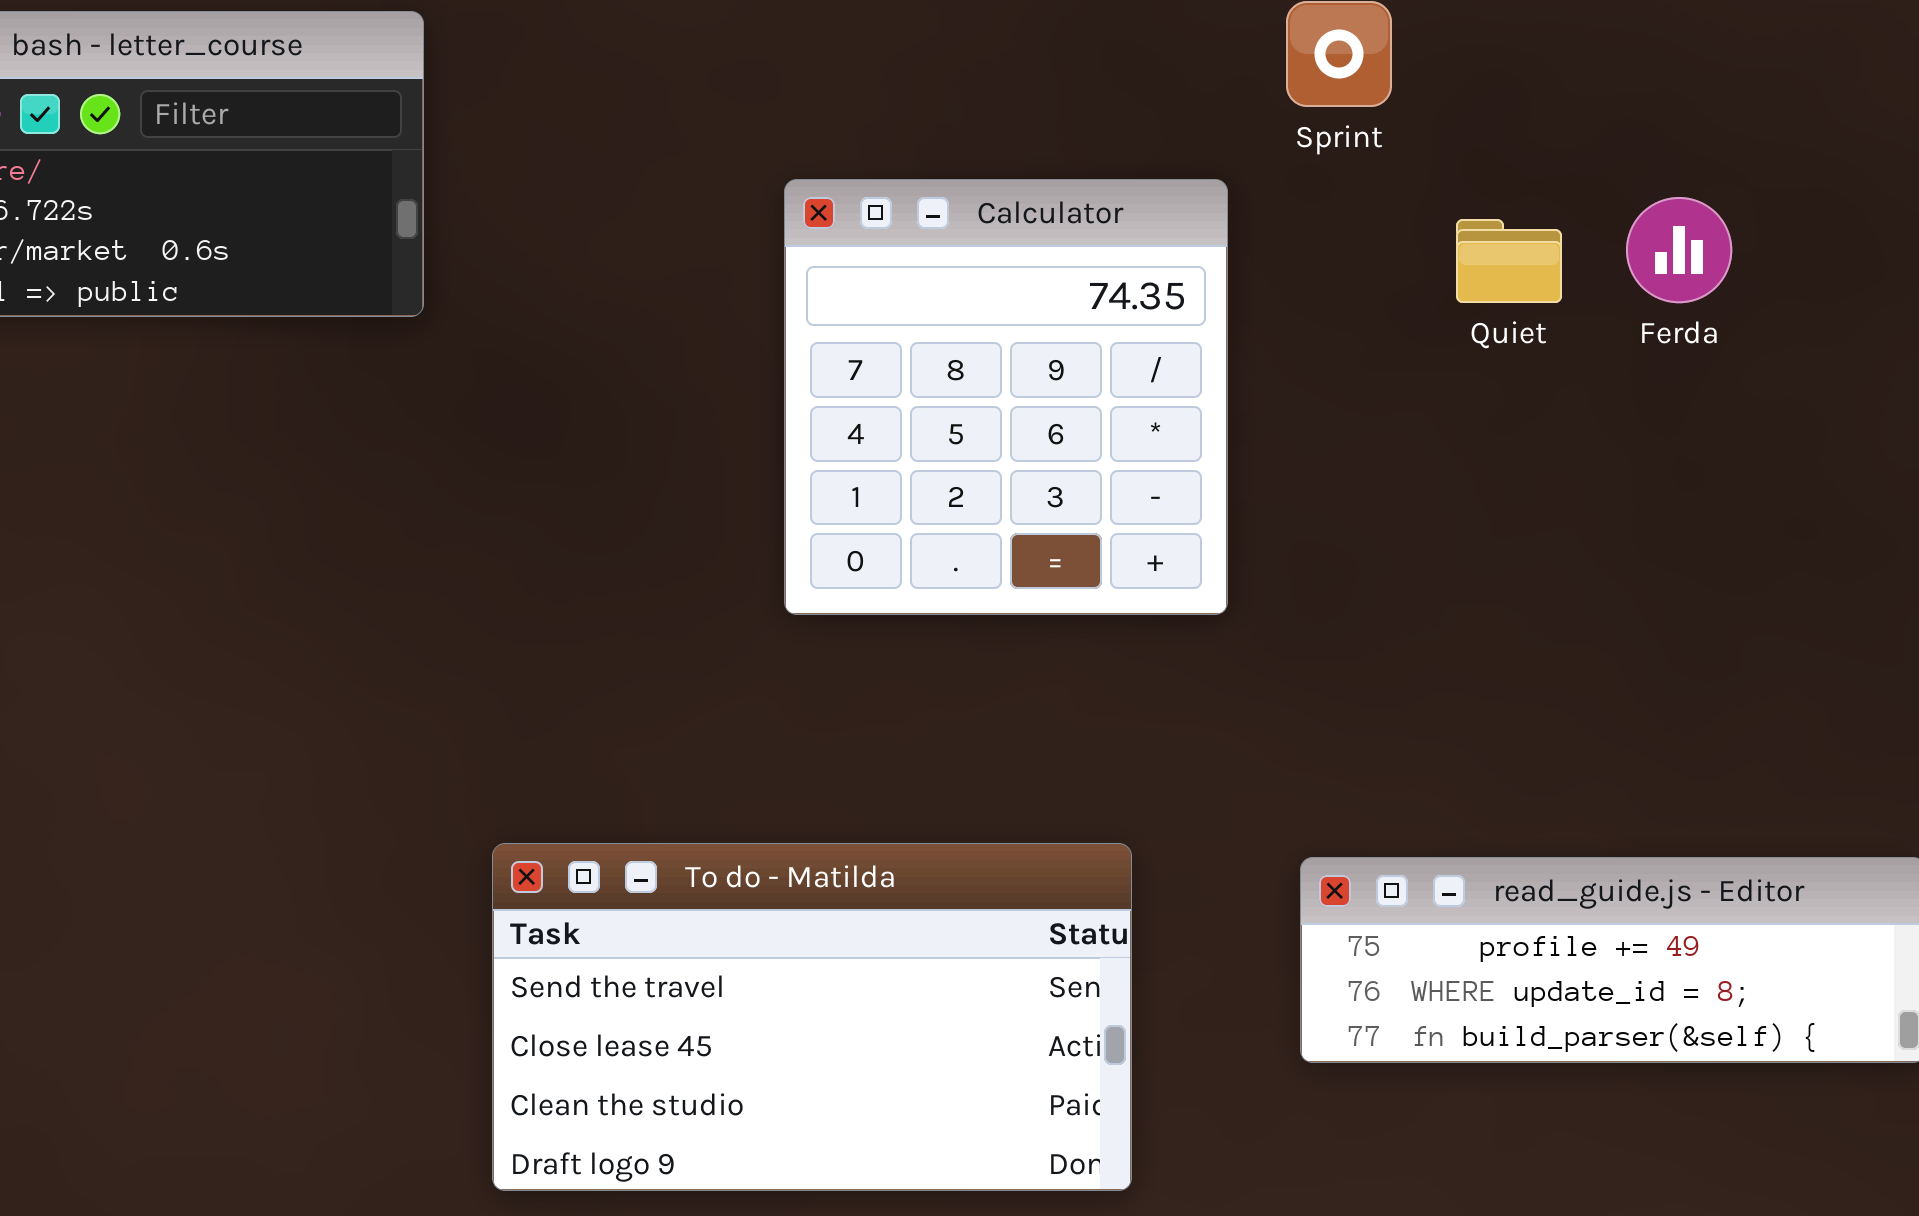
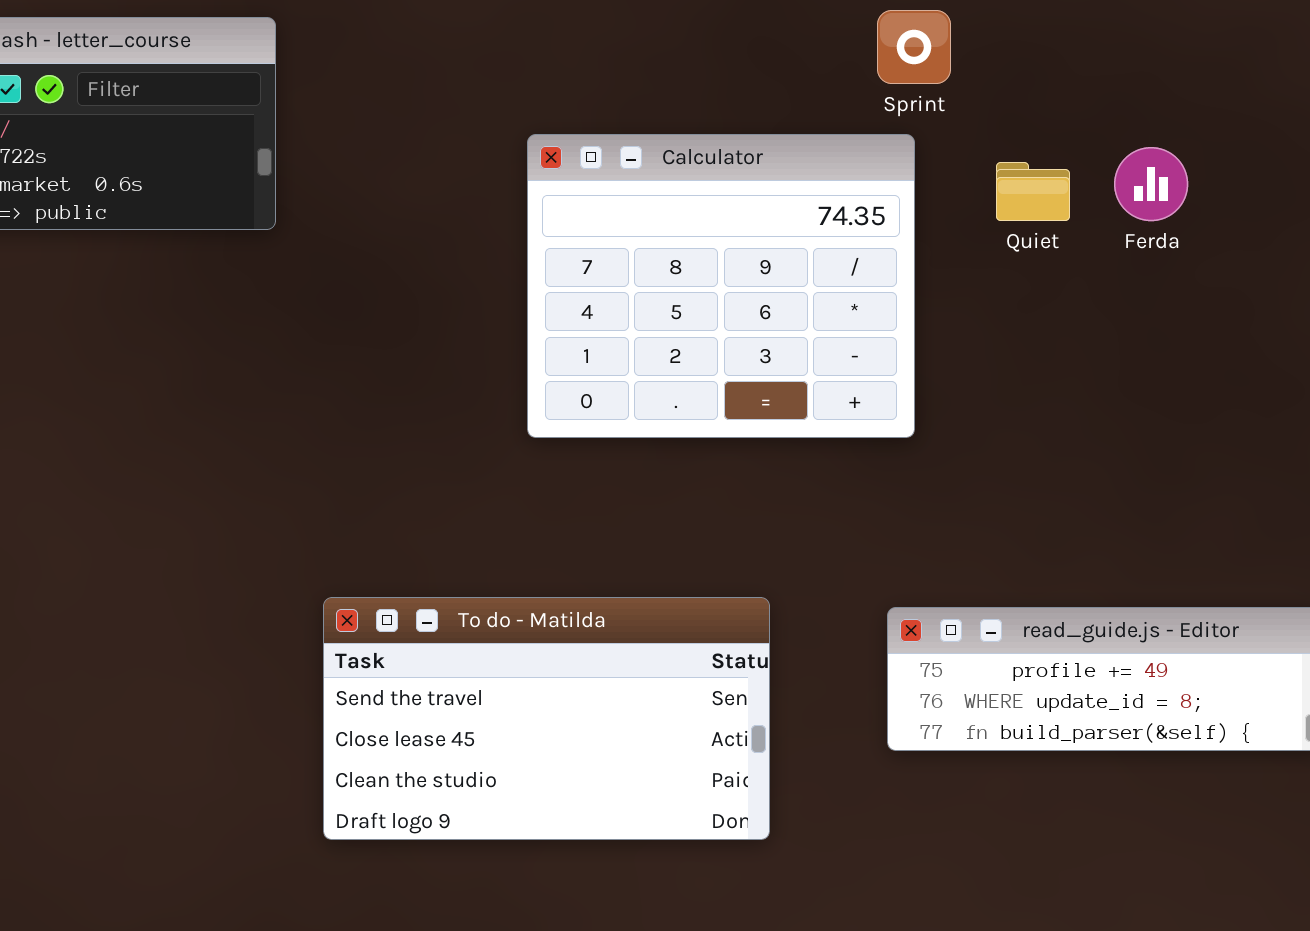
Calculator: [784,179,1228,615] -> [527,134,915,438], resized

